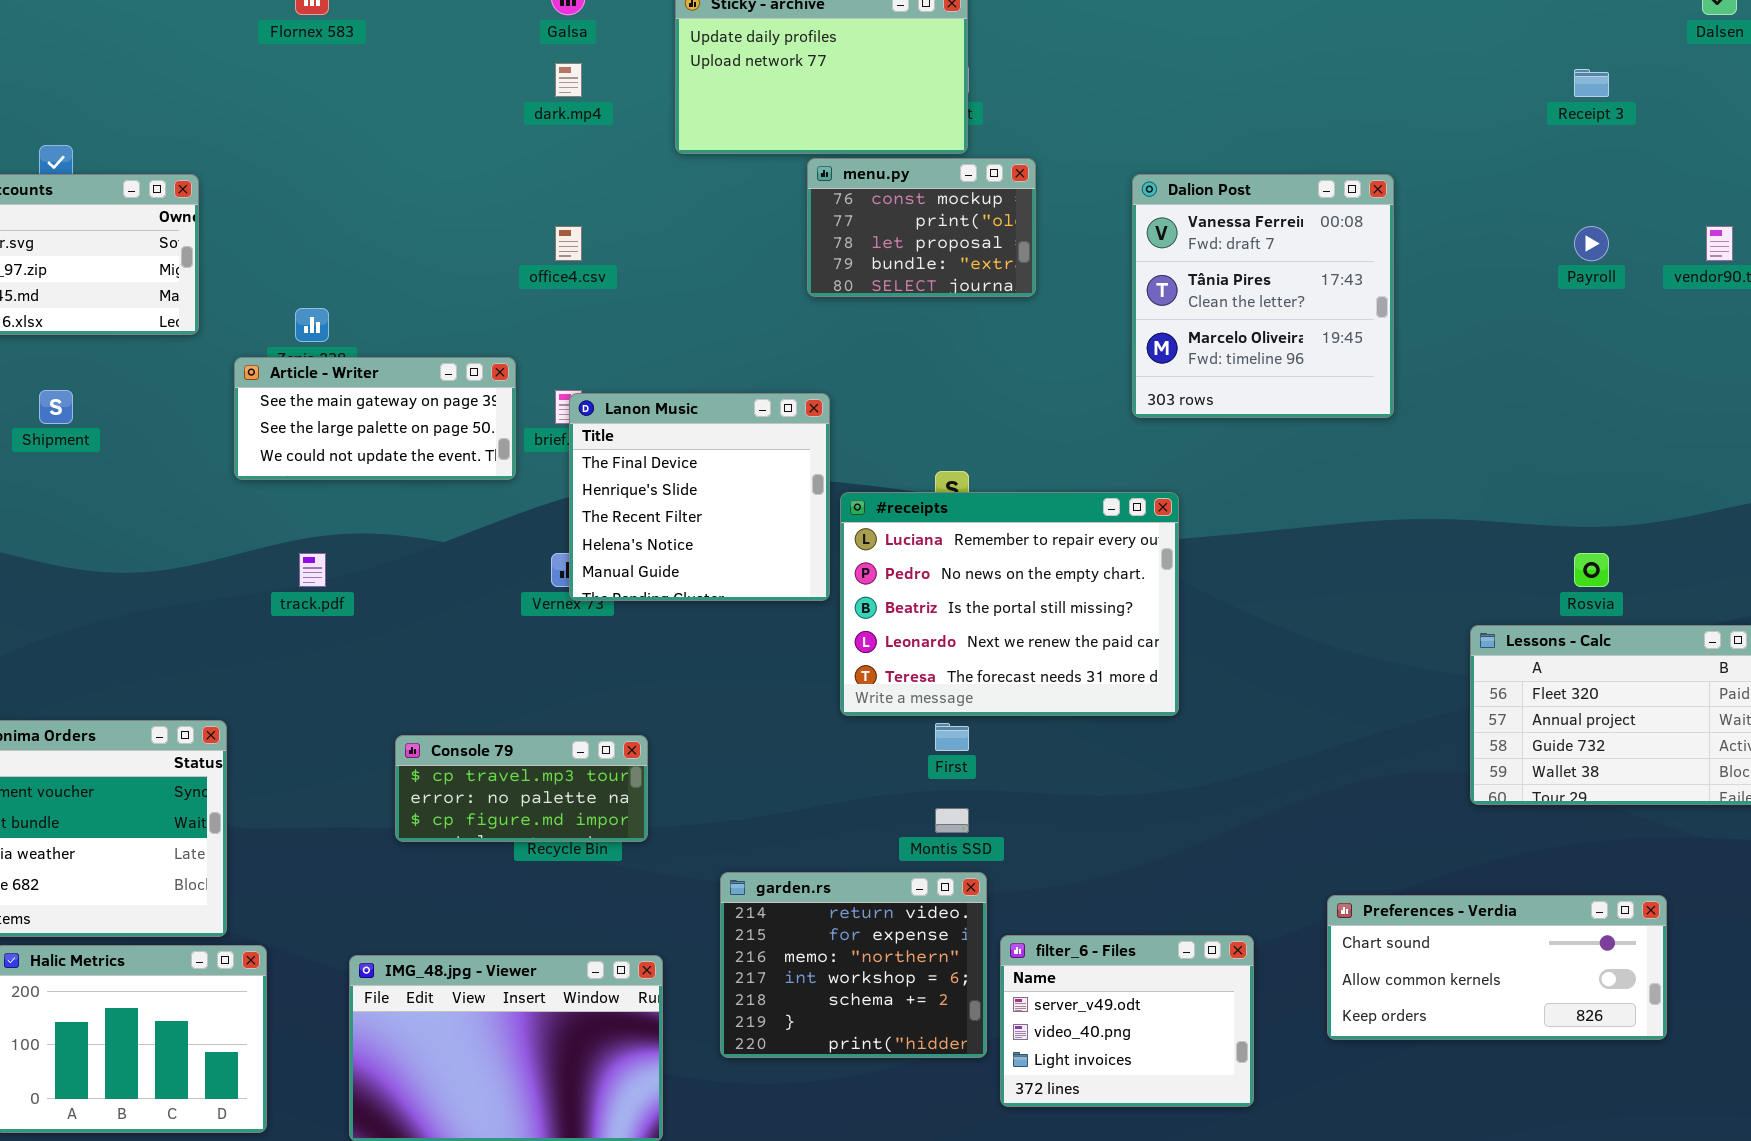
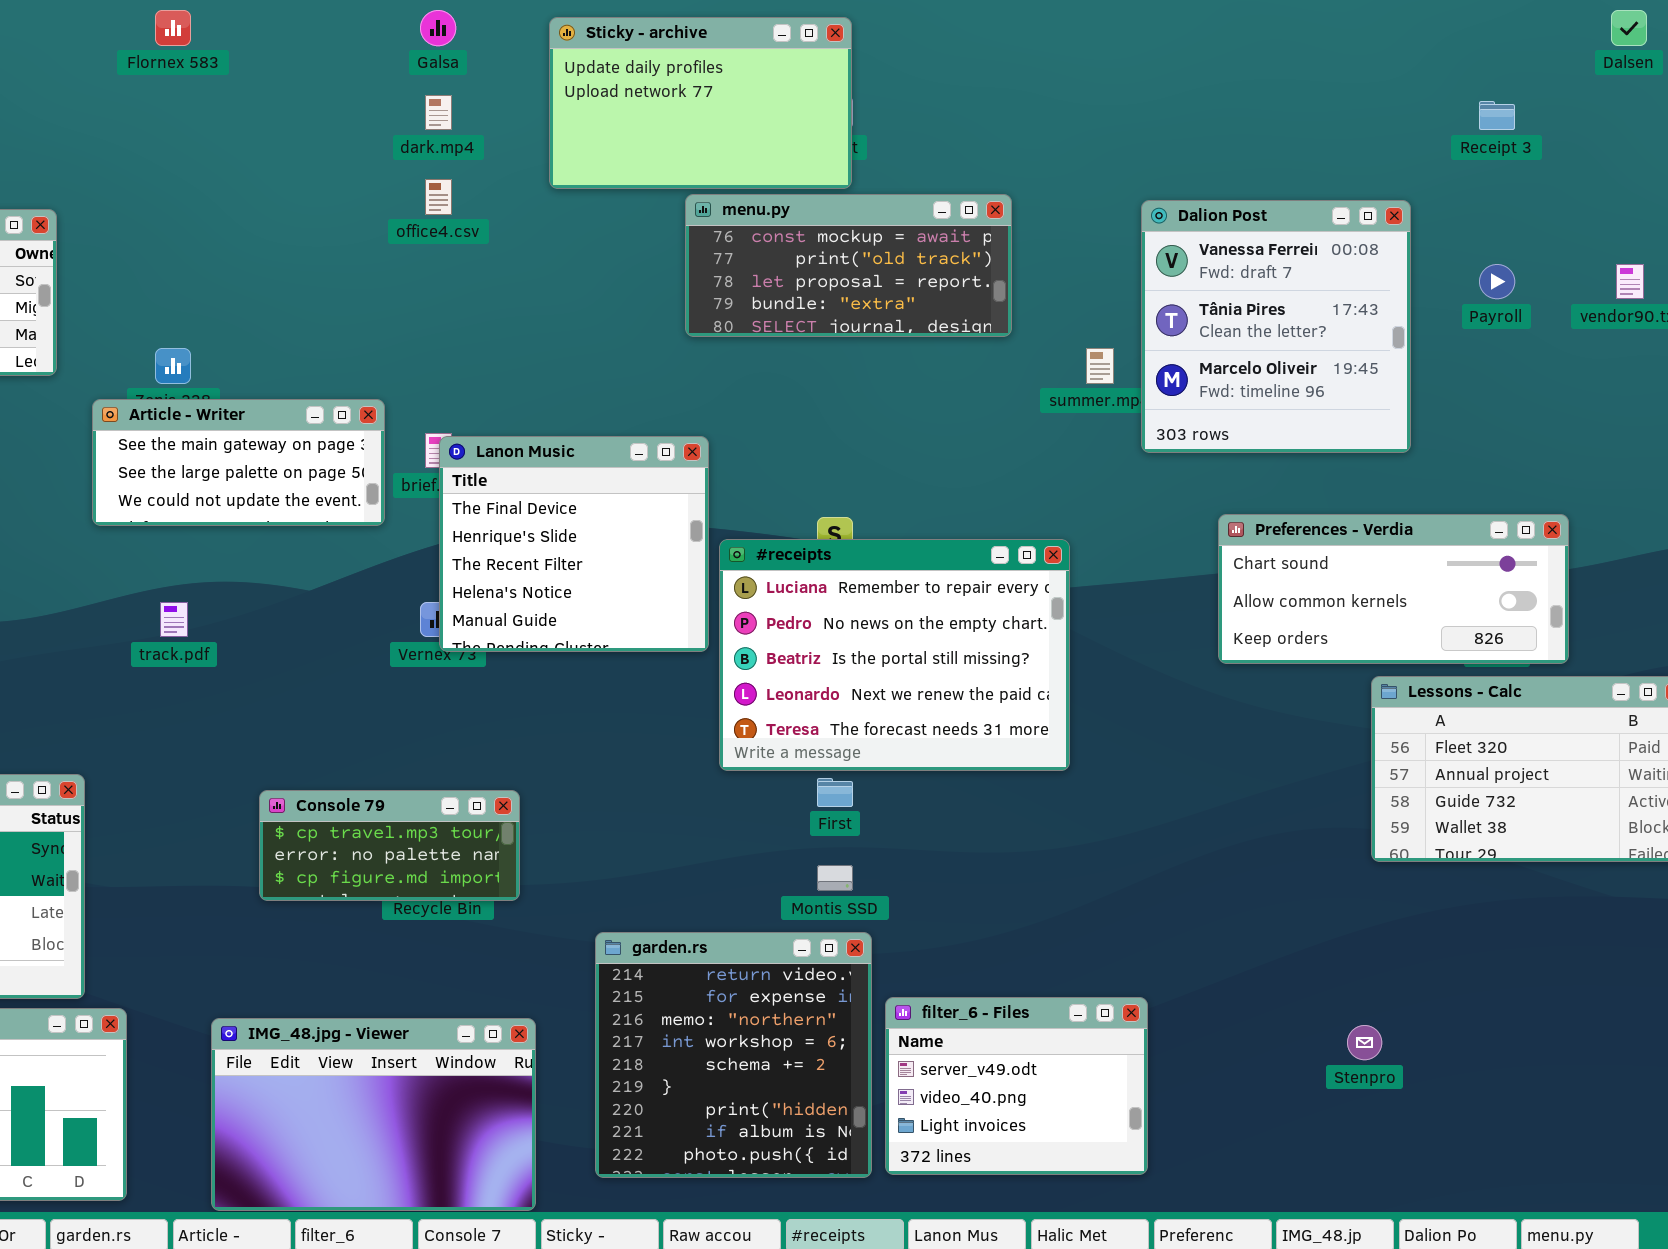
menu.py: [807,158,1036,297] -> [685,194,1012,337], resized
Dalion Post: [1132,174,1394,418] -> [1141,200,1411,453], moved
office4.csv: [555,226,582,261] -> [425,179,452,215], moved
garden.rs: [720,872,987,1058] -> [595,932,872,1178], resized
Preferences - Verdia: [1327,895,1667,1040] -> [1218,514,1569,664], moved

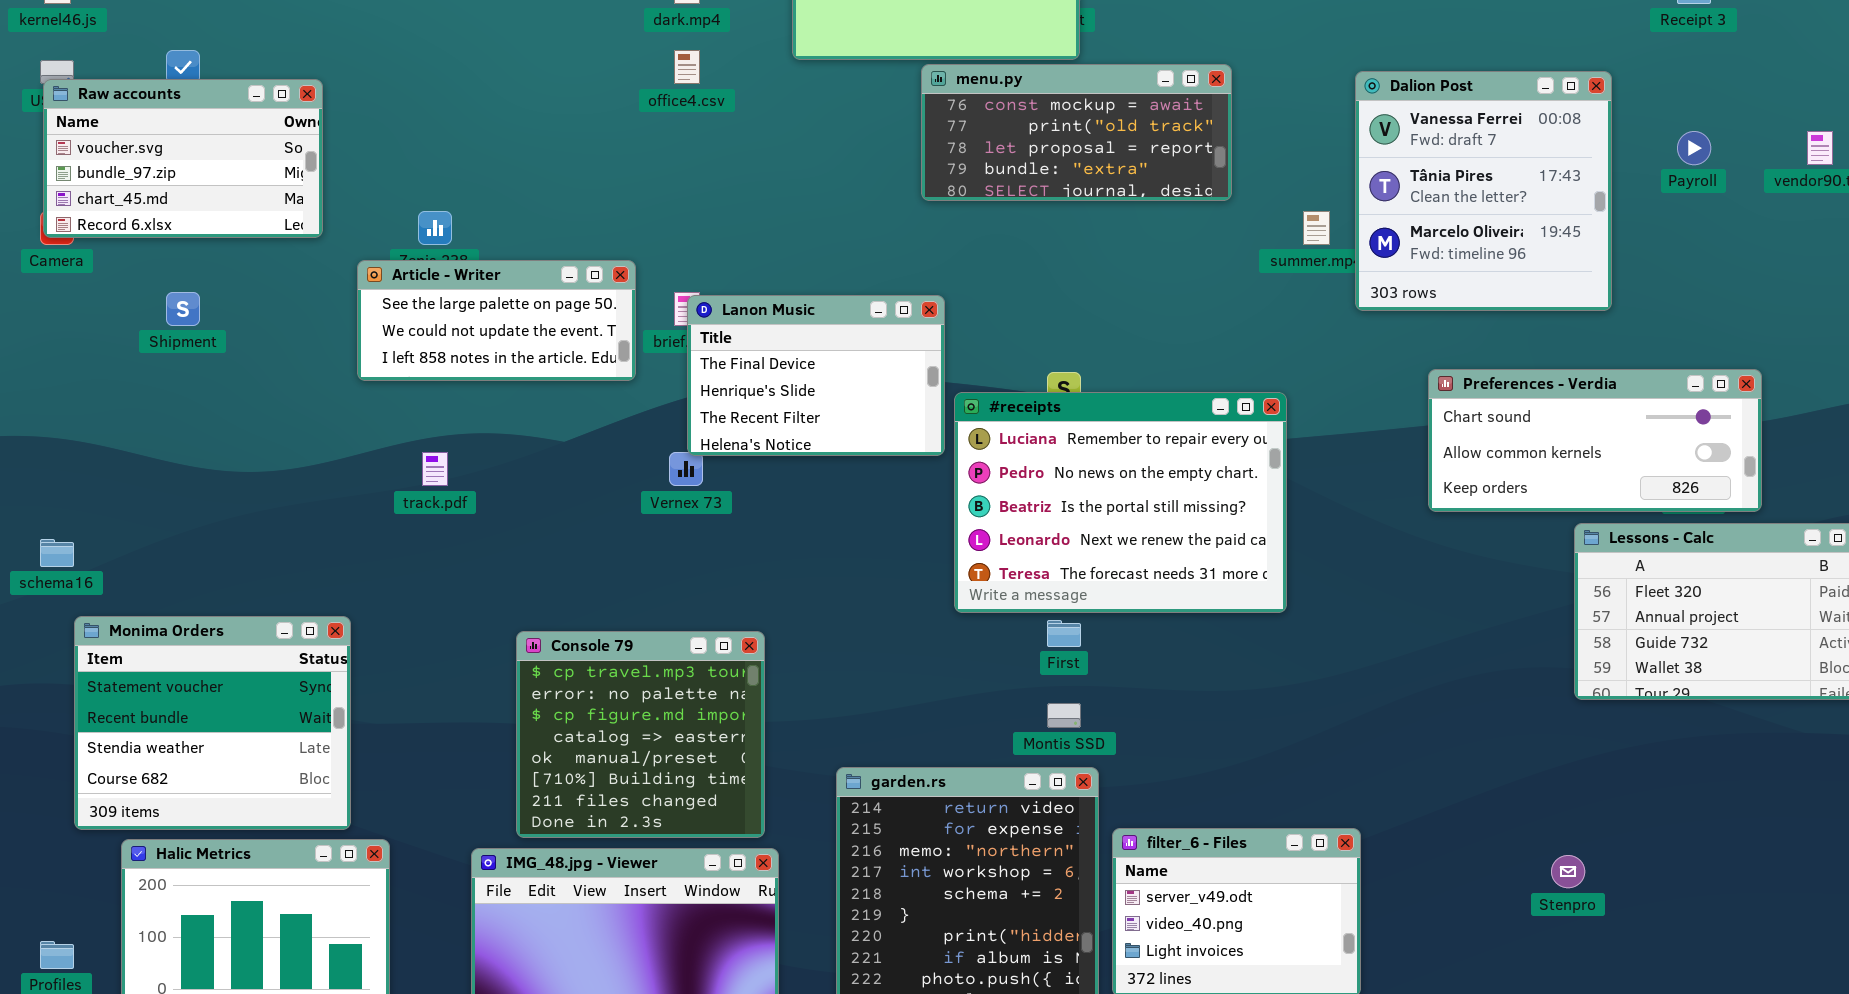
Article - Writer: [92,399,385,526] -> [357,260,636,381], scrolled down 1 row
Lanon Music: [439,436,709,652] -> [687,295,945,456], resized
Console 79: [259,790,520,901] -> [516,631,765,838], resized

